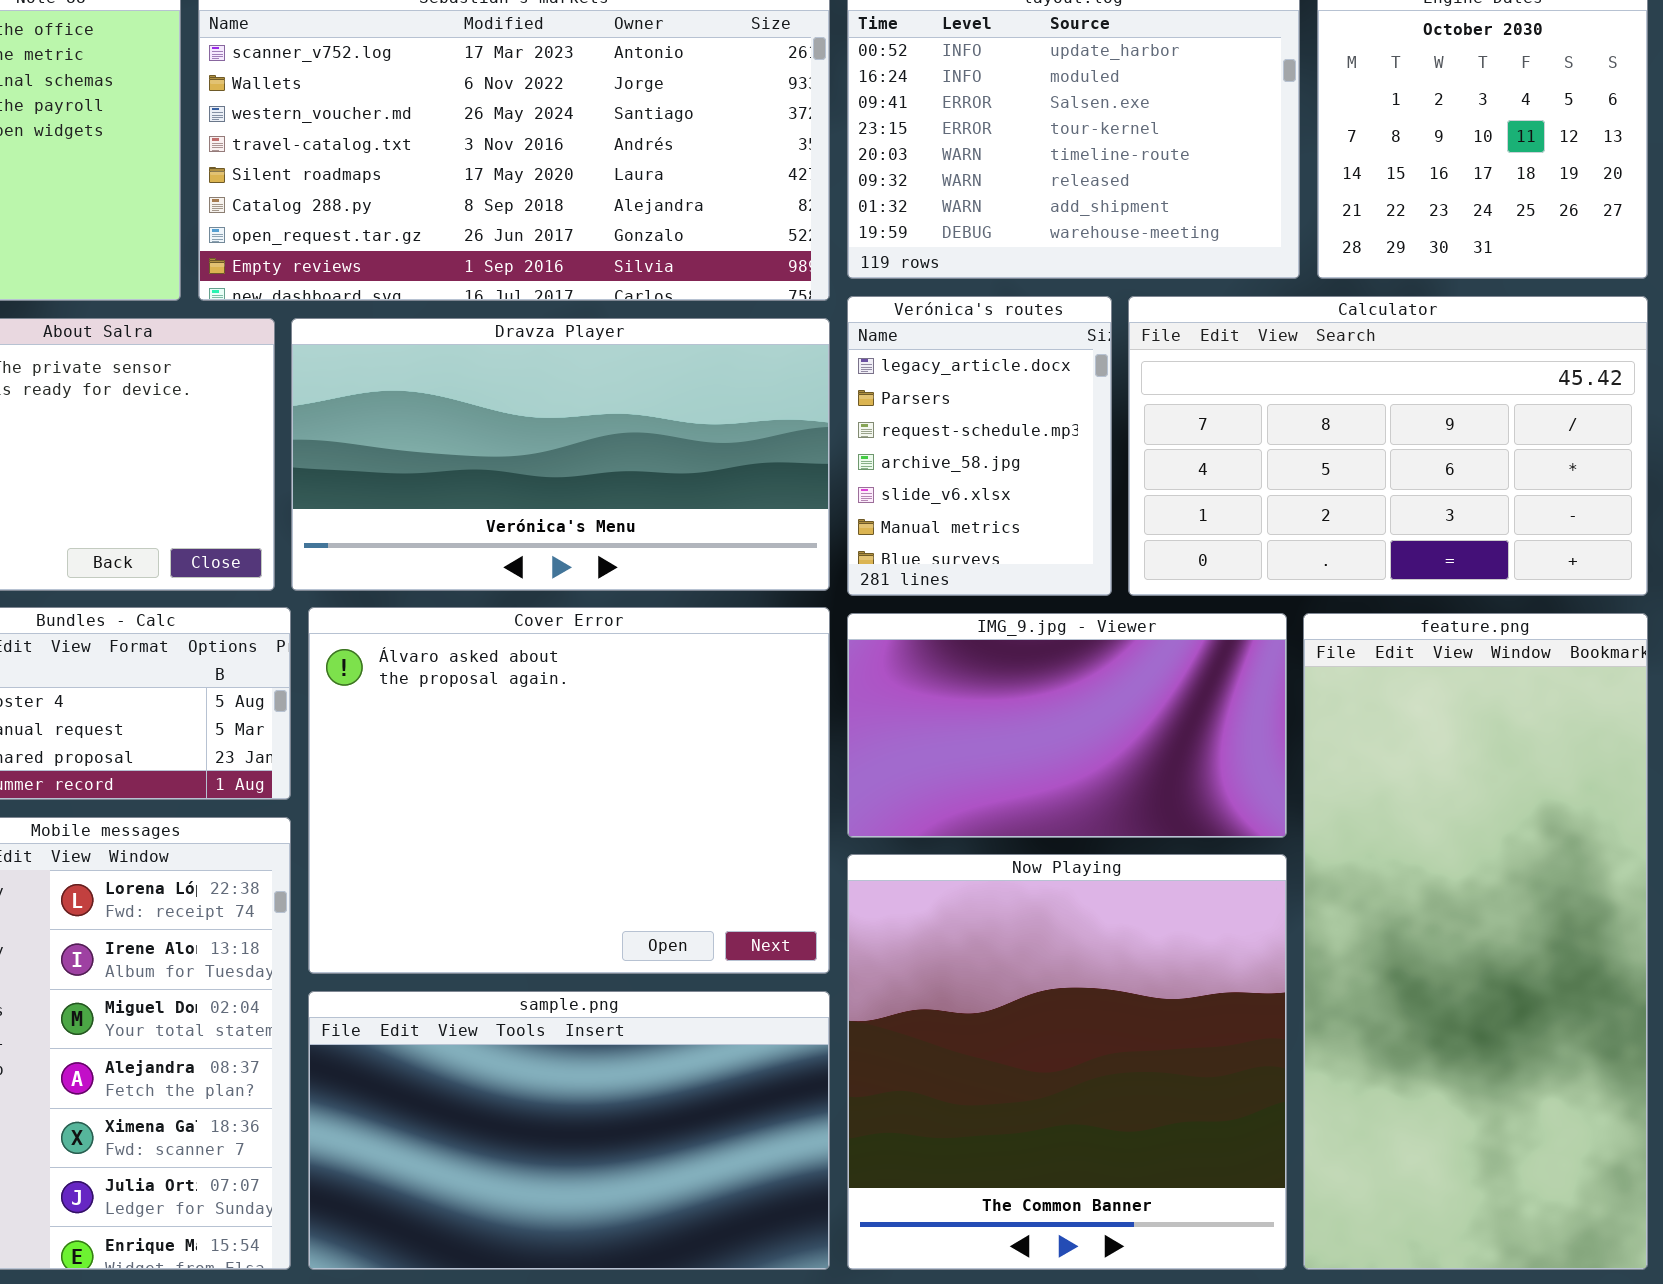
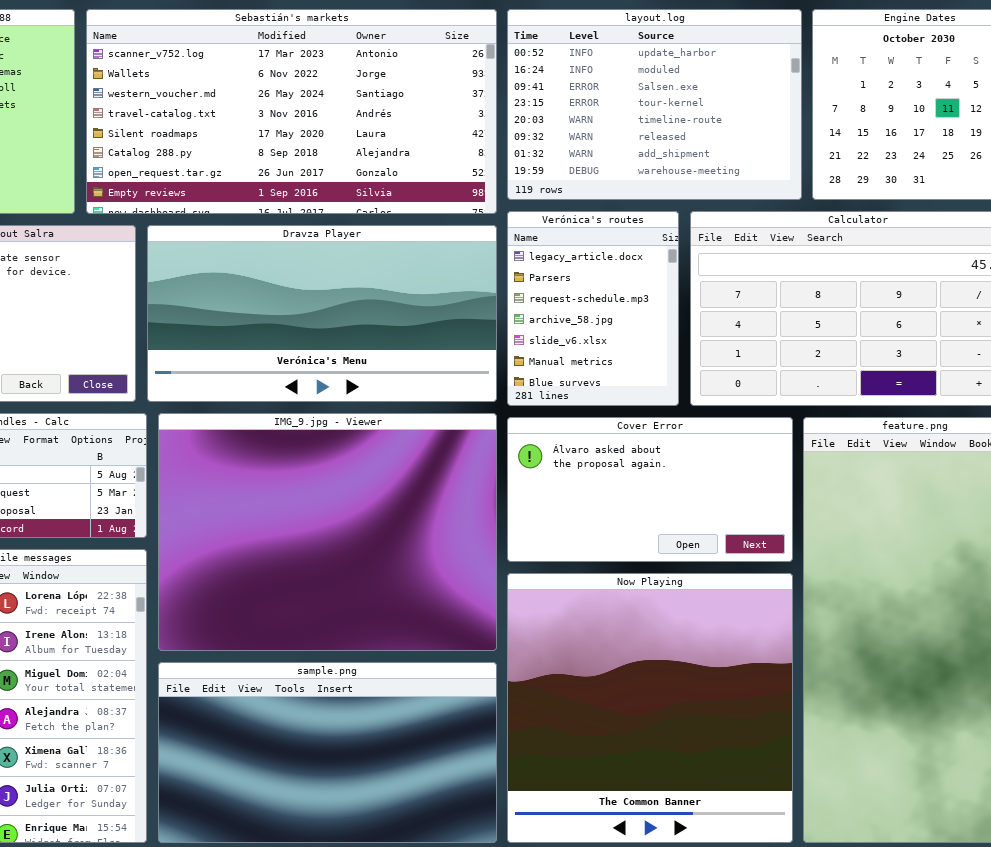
Cover Error: [308,607,830,974] -> [507,417,793,562], moved, resized
IMG_9.jpg - Viewer: [847,613,1287,838] -> [158,413,497,651], moved, resized

